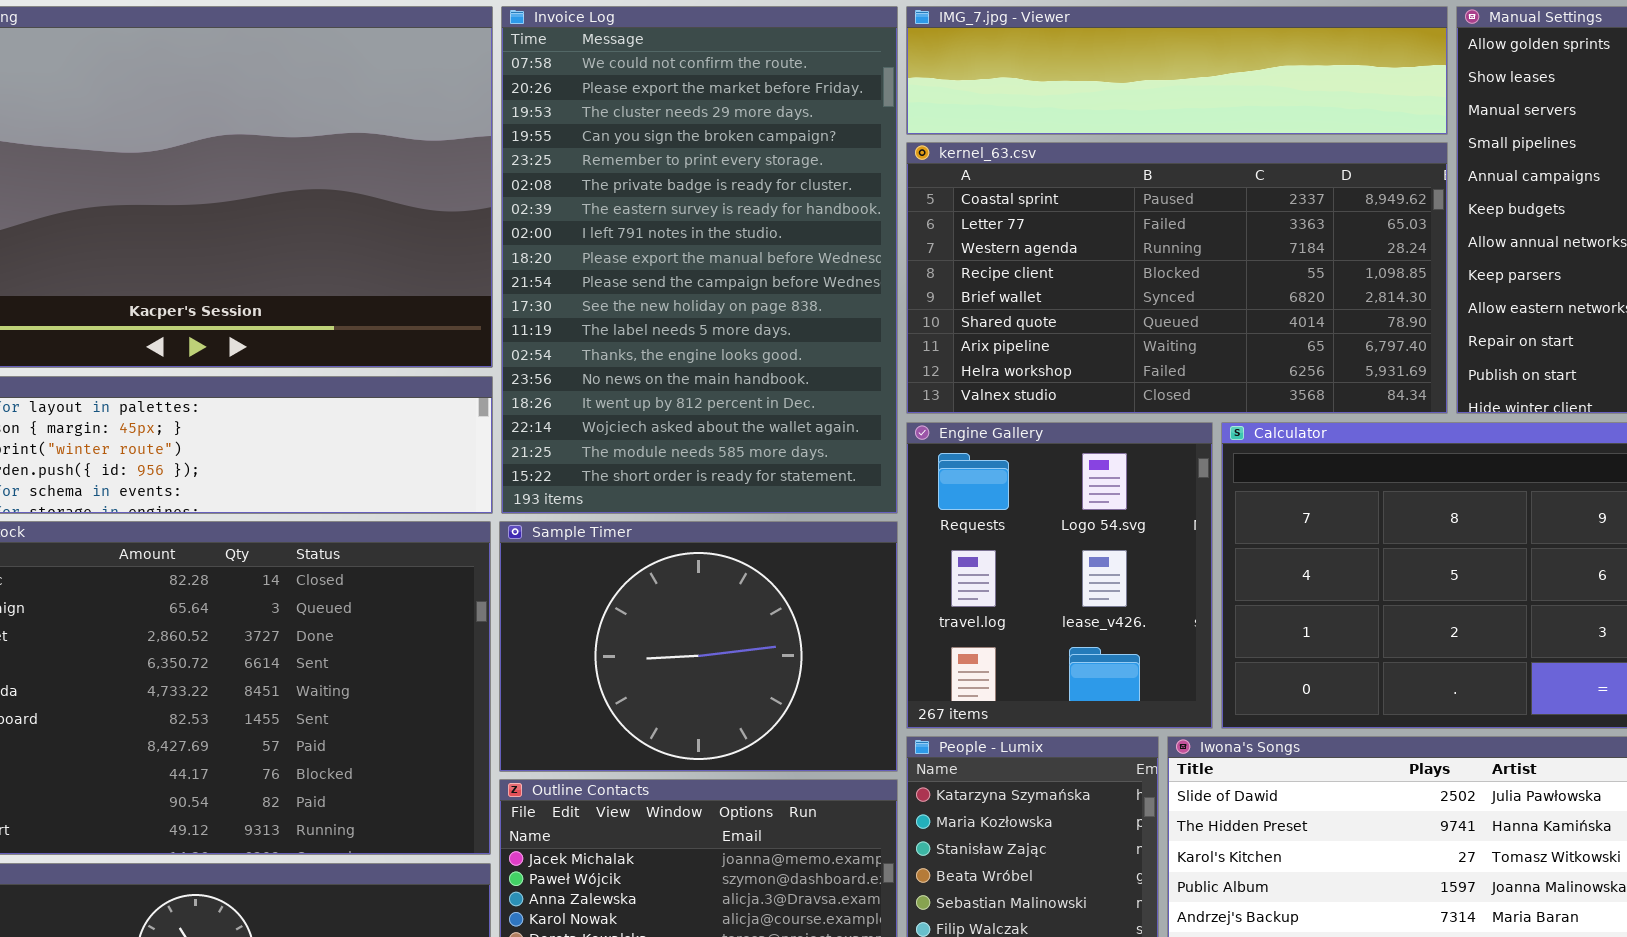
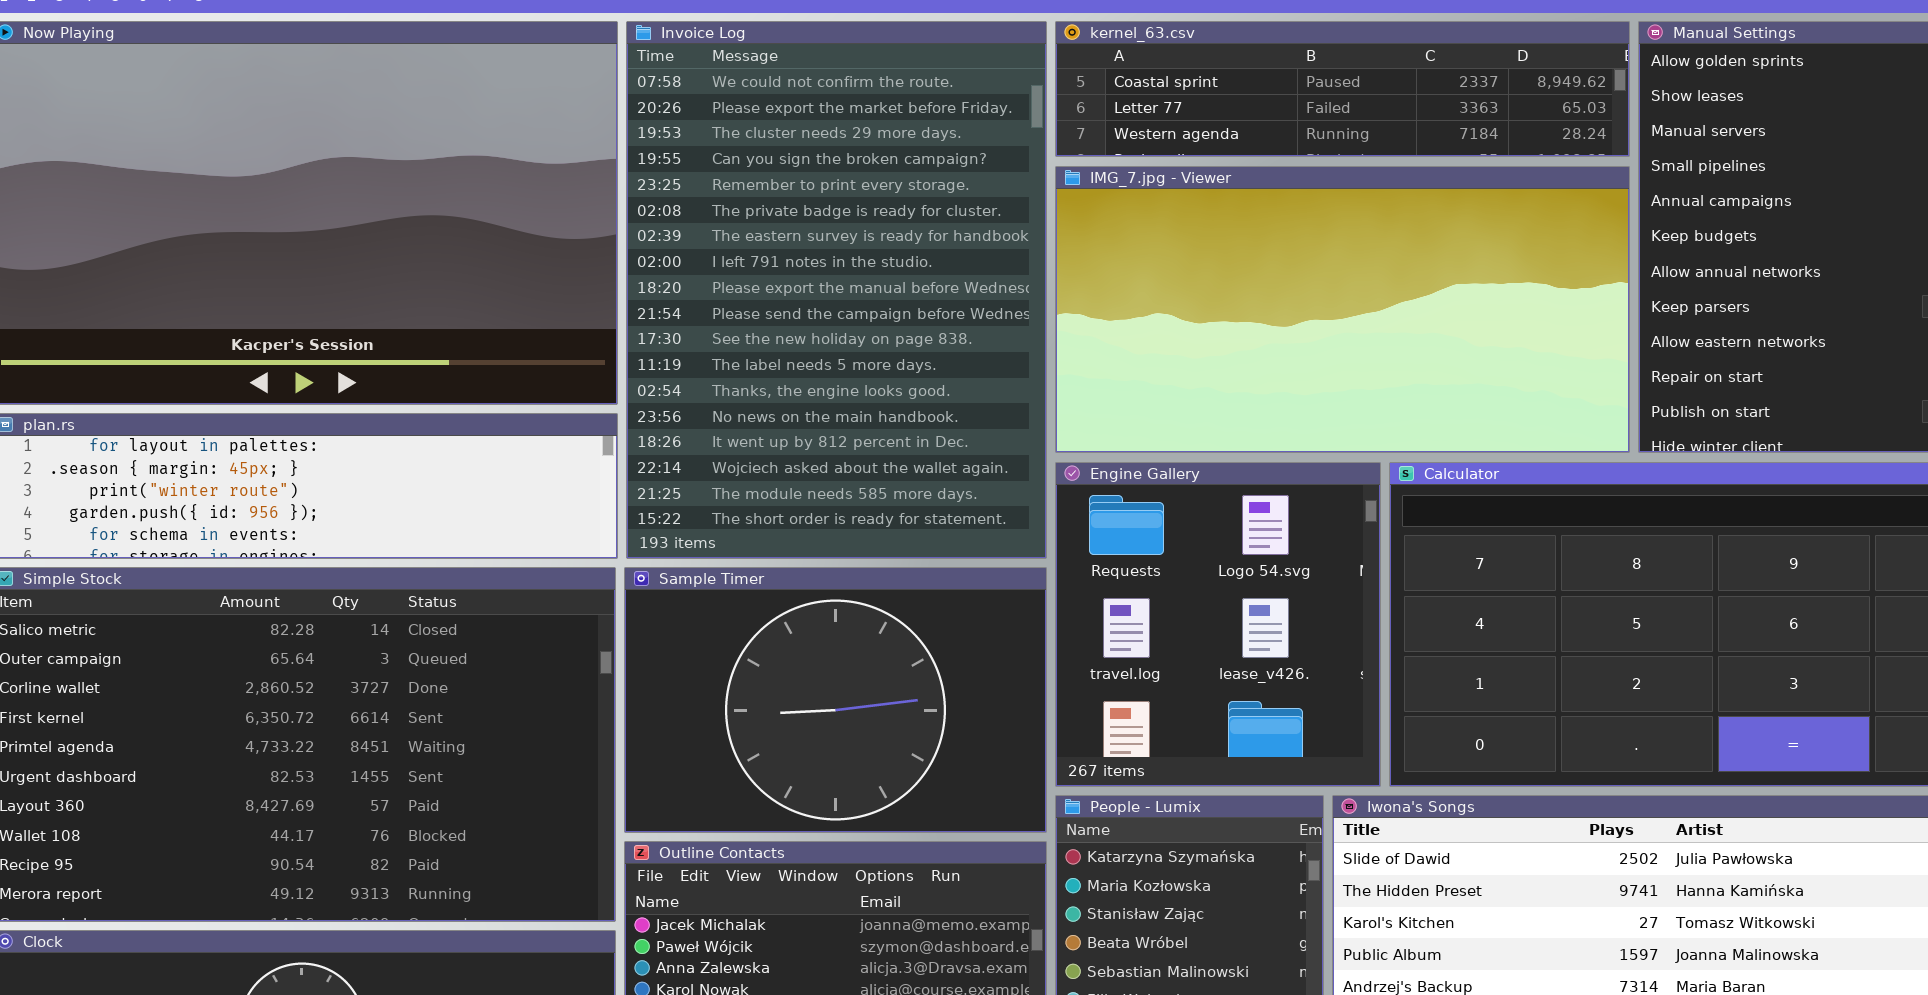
IMG_7.jpg - Viewer: [906,6,1448,135] -> [1055,166,1630,453], moved, resized
kernel_63.csv: [906,142,1448,414] -> [1055,21,1630,157], moved, resized

